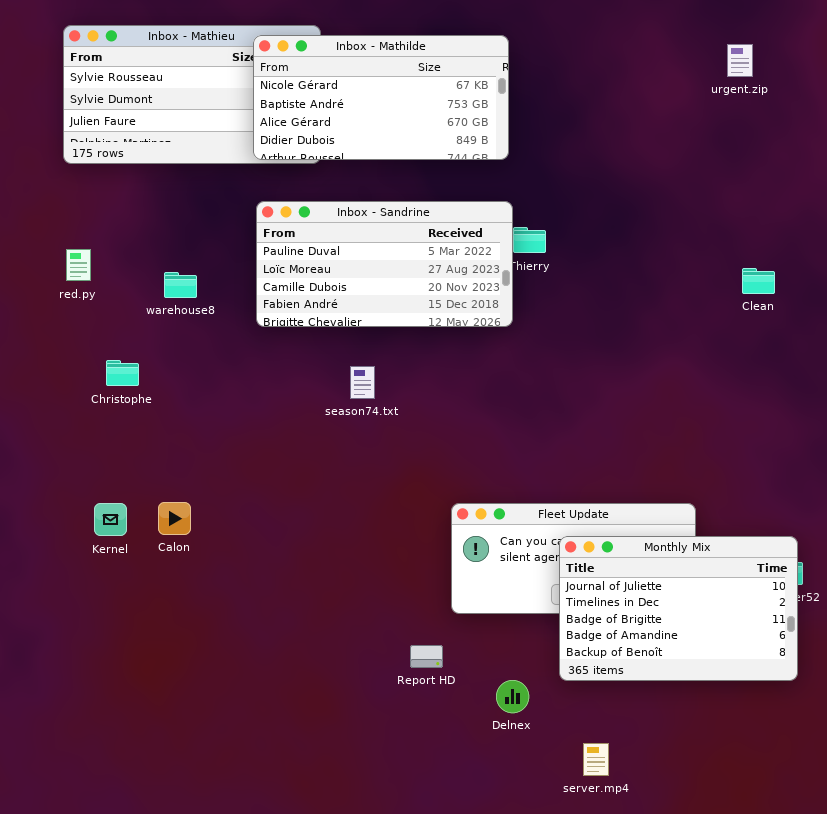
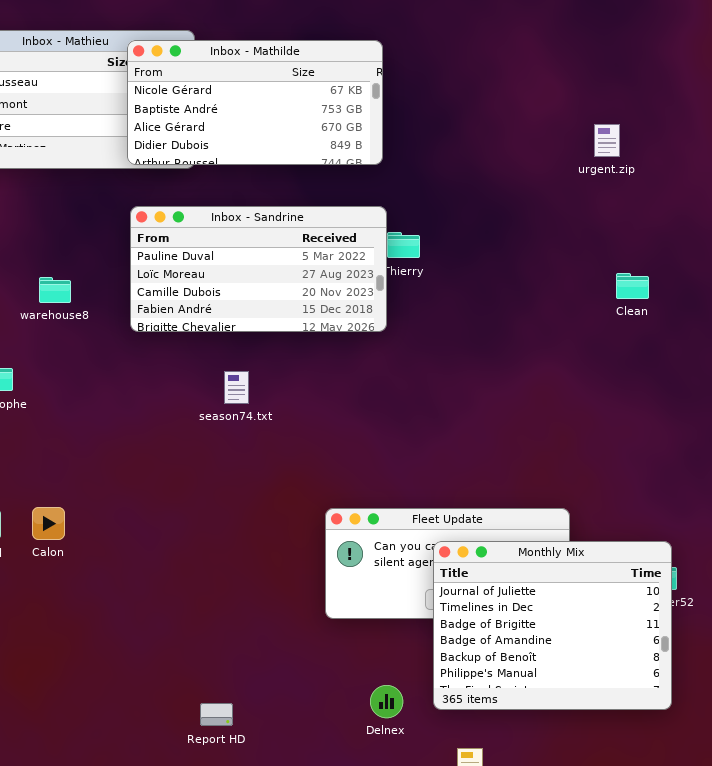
urgent.zip: [727,44,753,77] -> [594,124,620,157], moved
Monthly Mix: [559,536,798,681] -> [433,541,672,710], resized
Report HD: [410,645,443,668] -> [200,703,233,726], moved

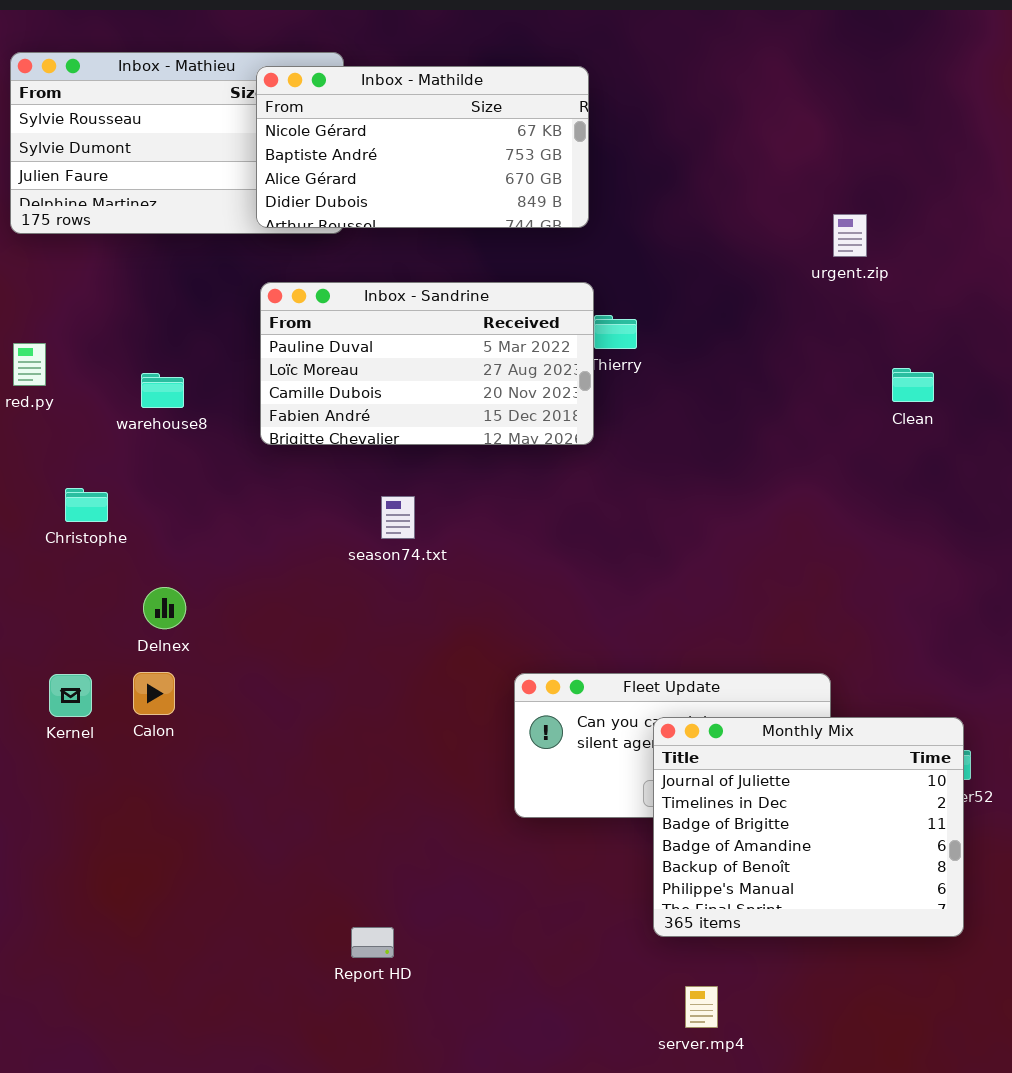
urgent.zip: [594,124,620,157] -> [833,214,867,257], moved
Delnex: [370,685,403,718] -> [143,587,186,629], moved

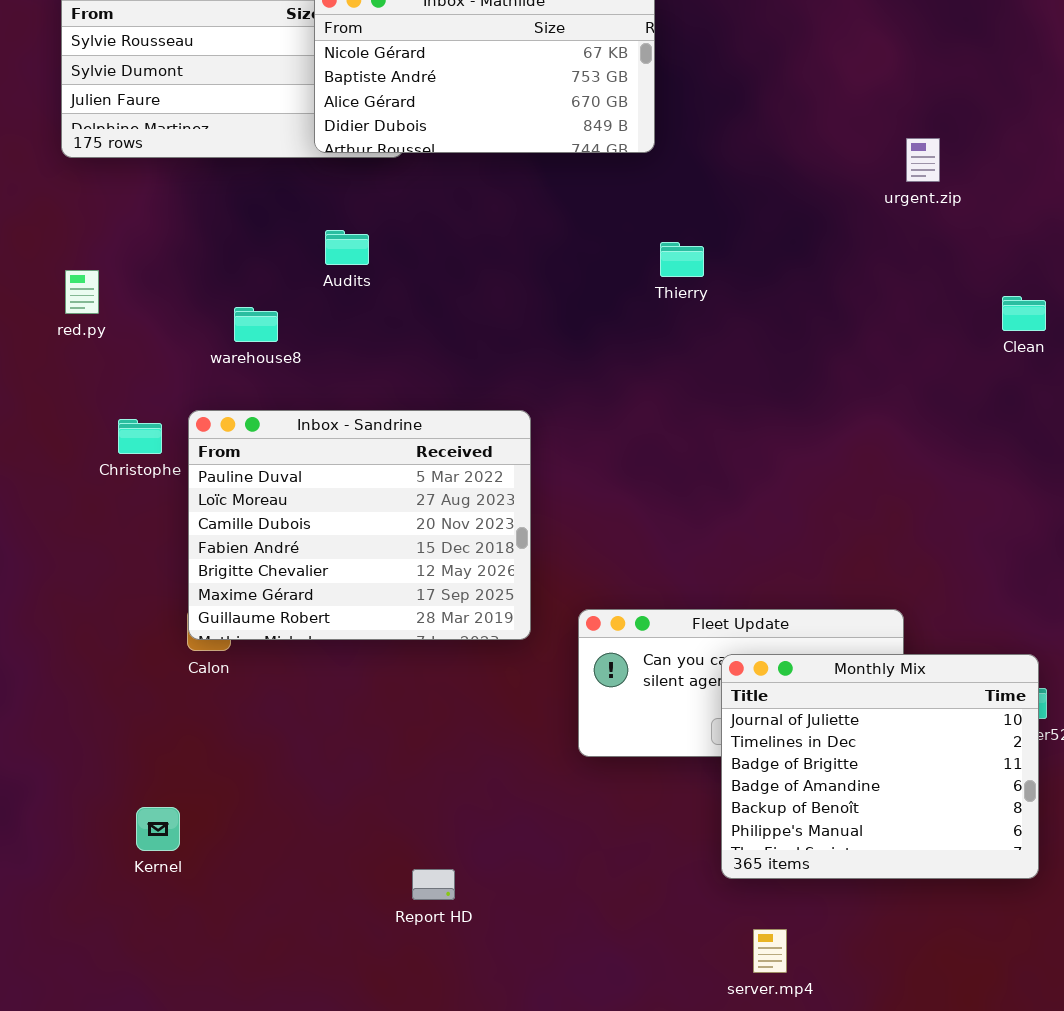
Inbox - Sandrine: [260,282,594,445] -> [188,410,531,640], moved, resized
Clean: [892,368,934,402] -> [1002,296,1046,331], moved
warehouse8: [141,373,184,408] -> [234,307,278,342], moved
Kernel: [49,674,92,717] -> [136,807,180,851], moved

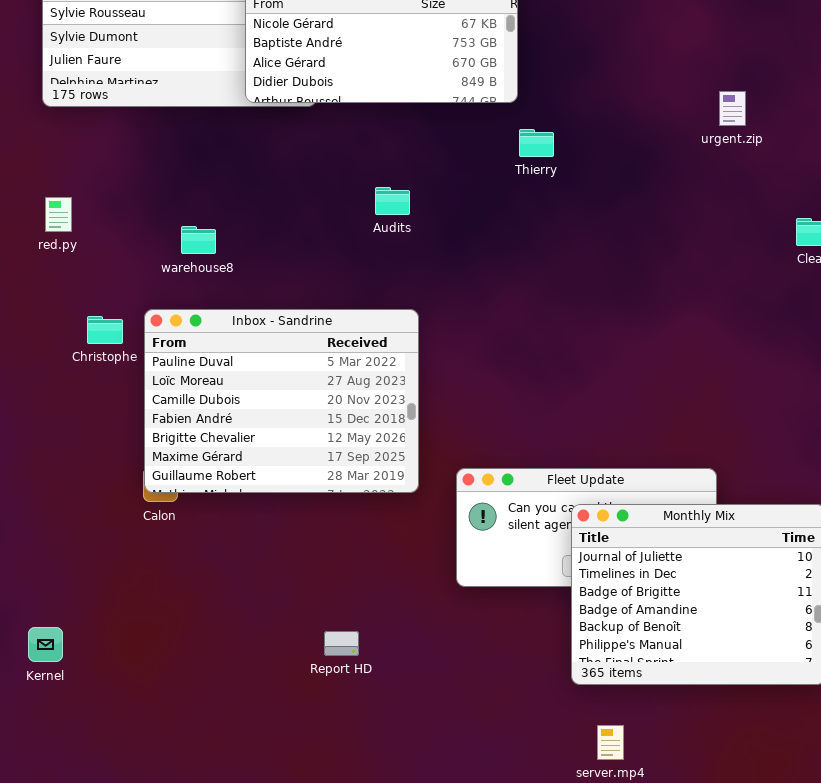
Audits: [325,230,369,265] -> [375,187,410,215], moved
Thierry: [660,242,704,277] -> [519,129,554,157], moved
Kernel: [136,807,180,851] -> [28,627,63,662], moved
Report HD: [412,869,455,900] -> [324,631,359,656], moved

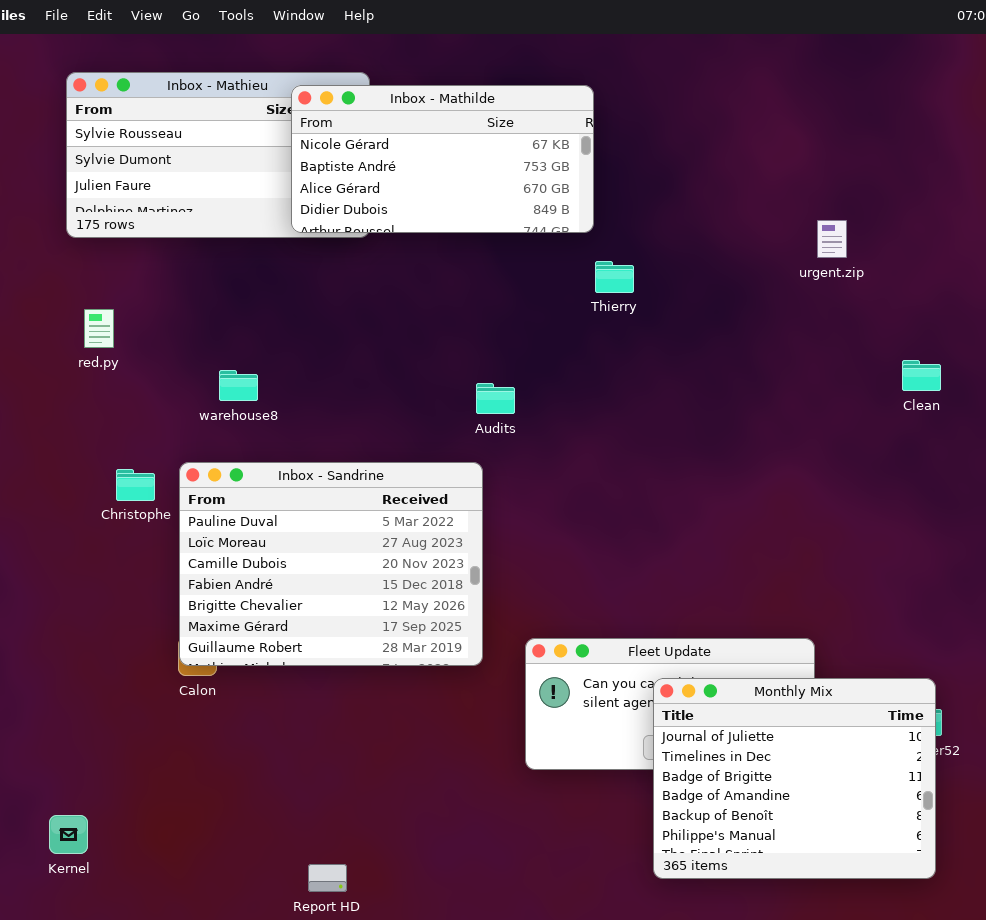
Audits: [375,187,410,215] -> [476,383,515,414], moved
red.py: [45,197,72,232] -> [84,309,114,348], moved
Report HD: [324,631,359,656] -> [308,864,347,892], moved

